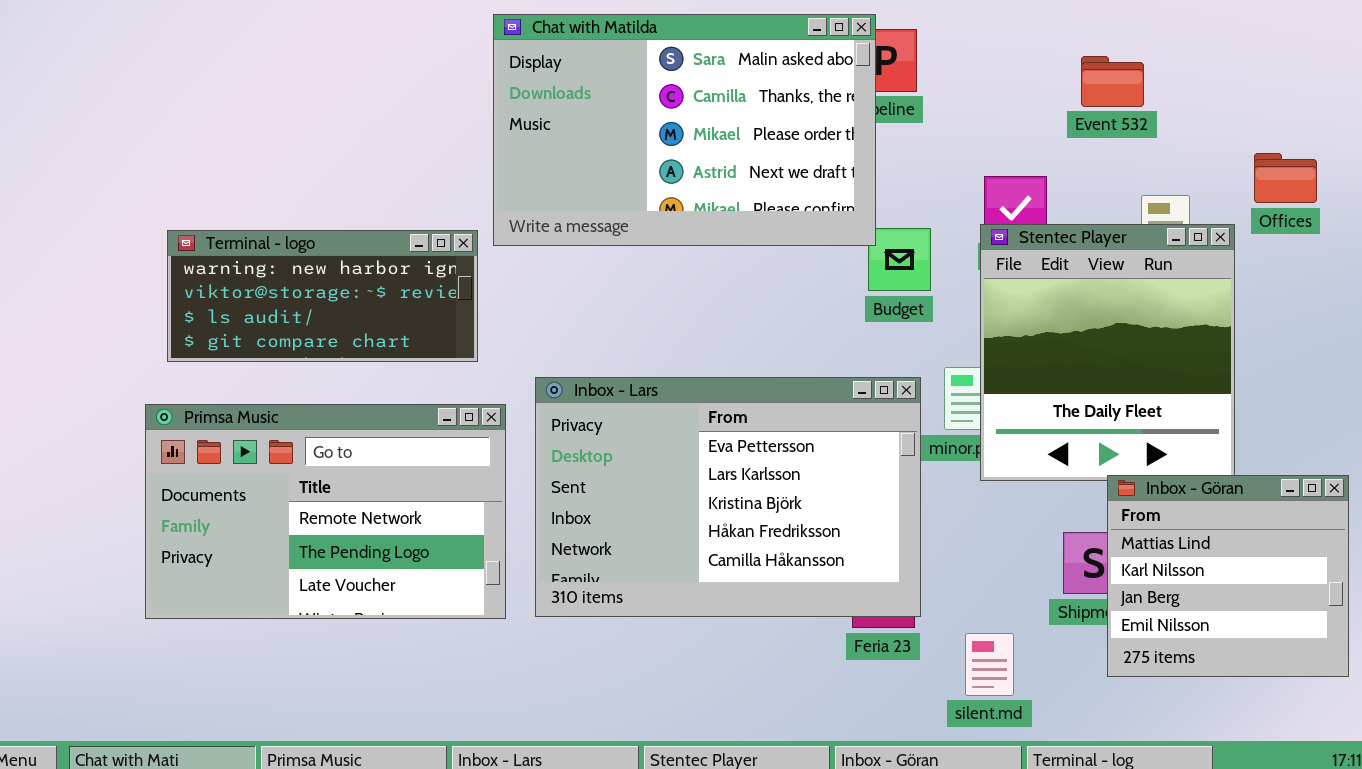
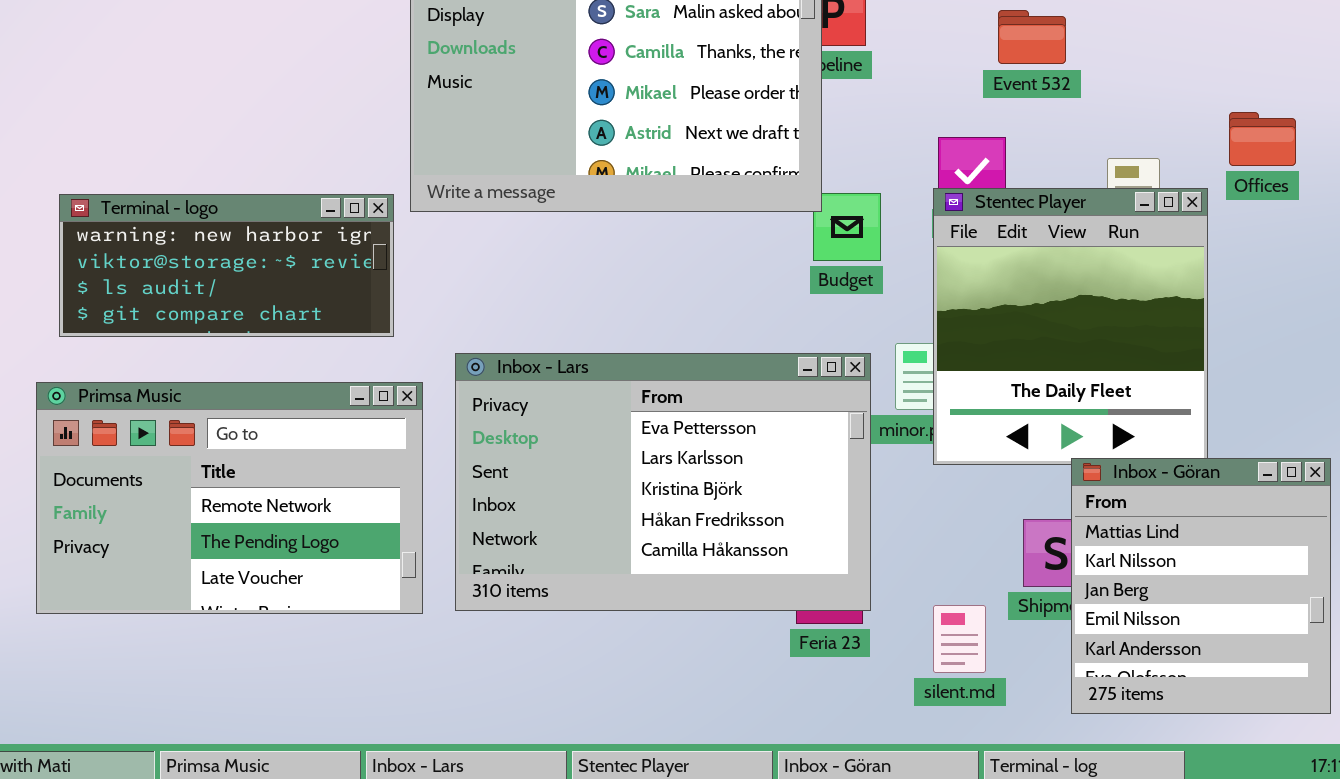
Event 532: [1081,56,1144,107] -> [998,10,1066,64], moved
Inbox - Göran: [1107,475,1349,677] -> [1071,458,1331,714], resized
silent.md: [965,633,1014,696] -> [933,605,986,673], moved

